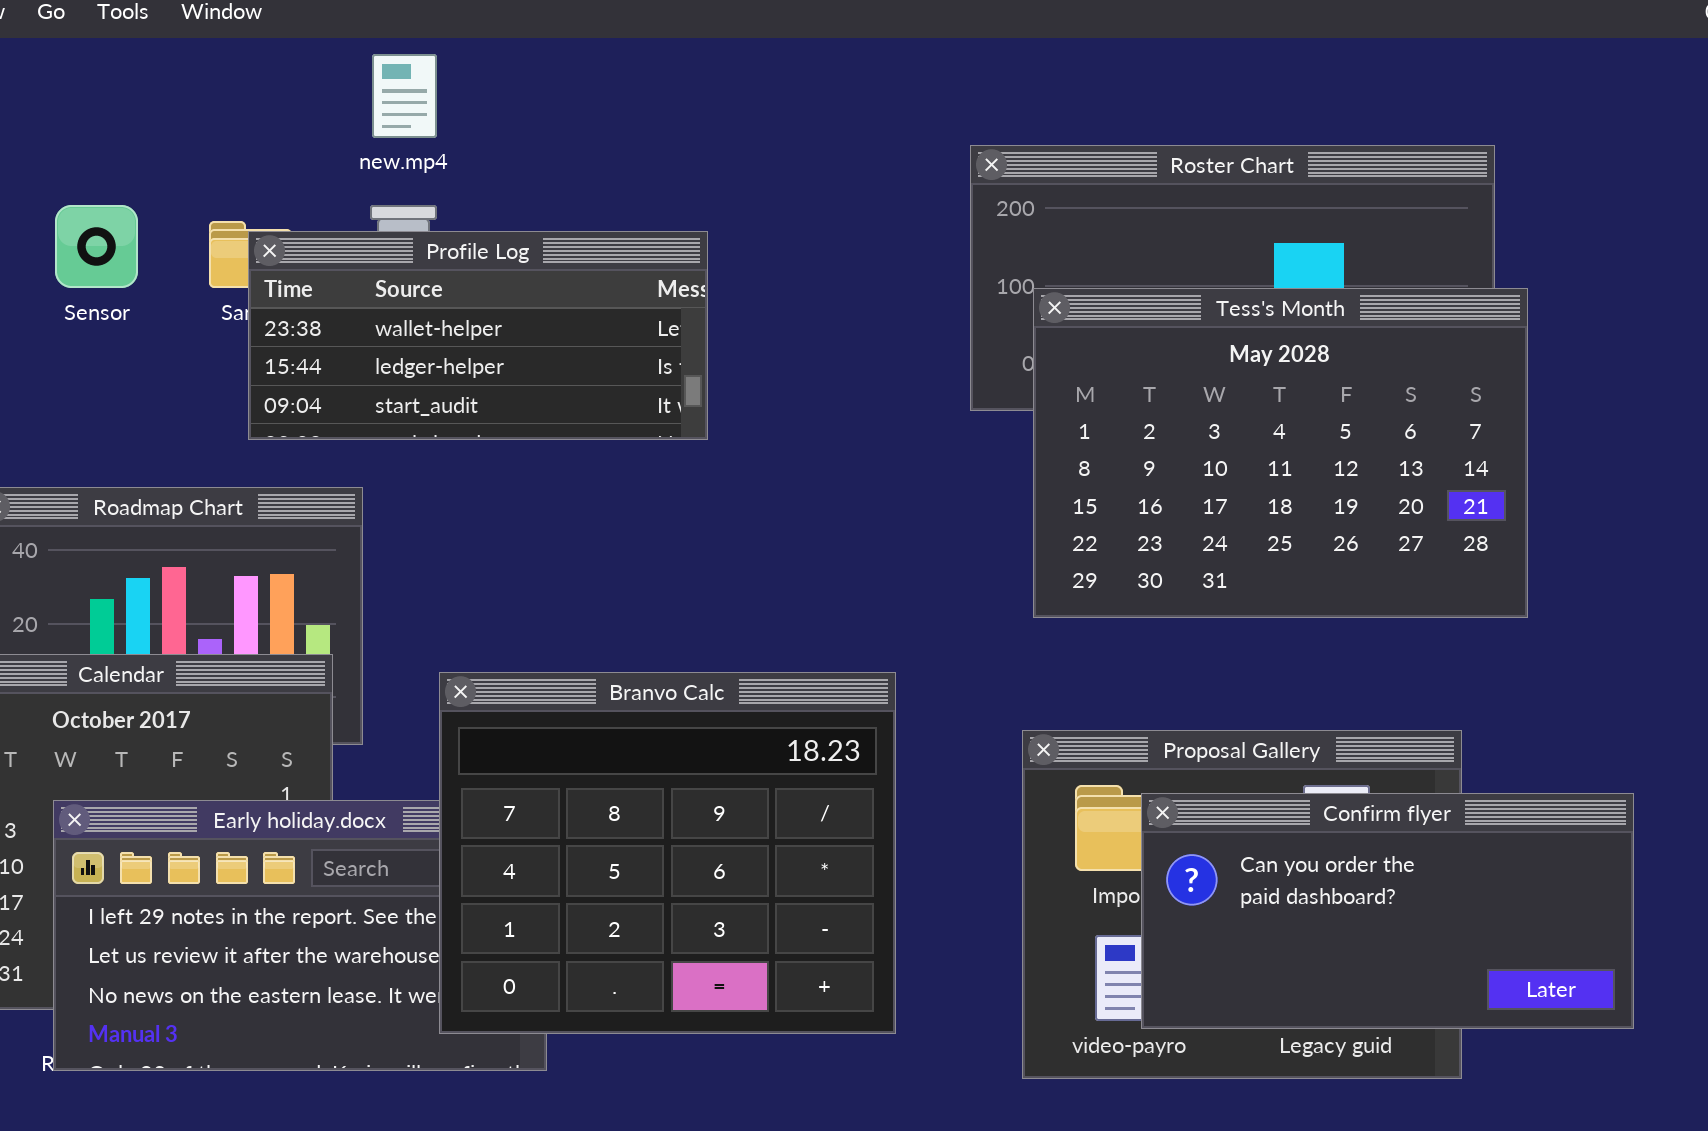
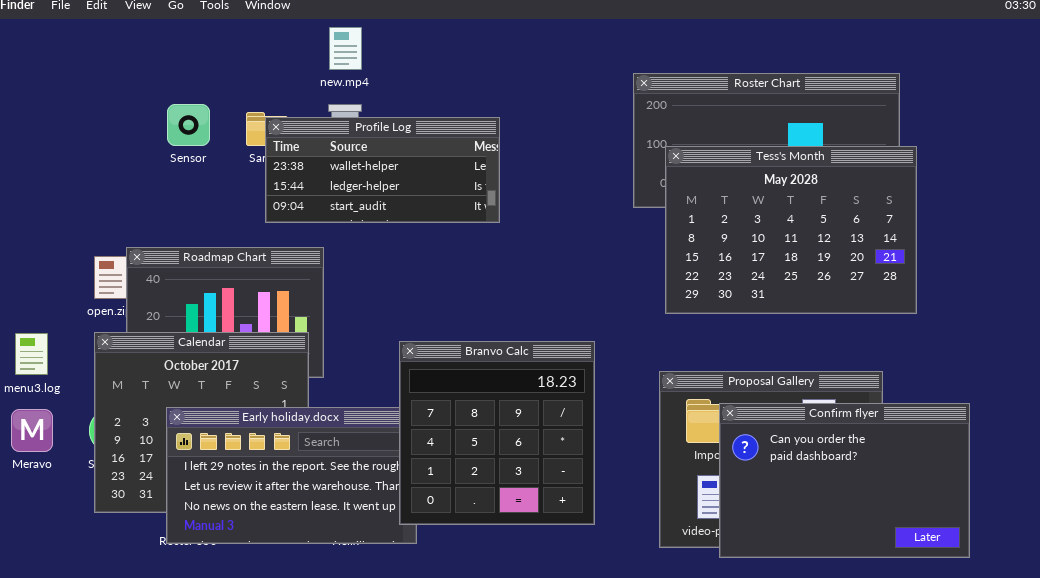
Branvo Calc: [439,672,896,1034] -> [399,341,595,525], resized
Confirm flyer: [1141,793,1634,1029] -> [719,403,970,558], resized

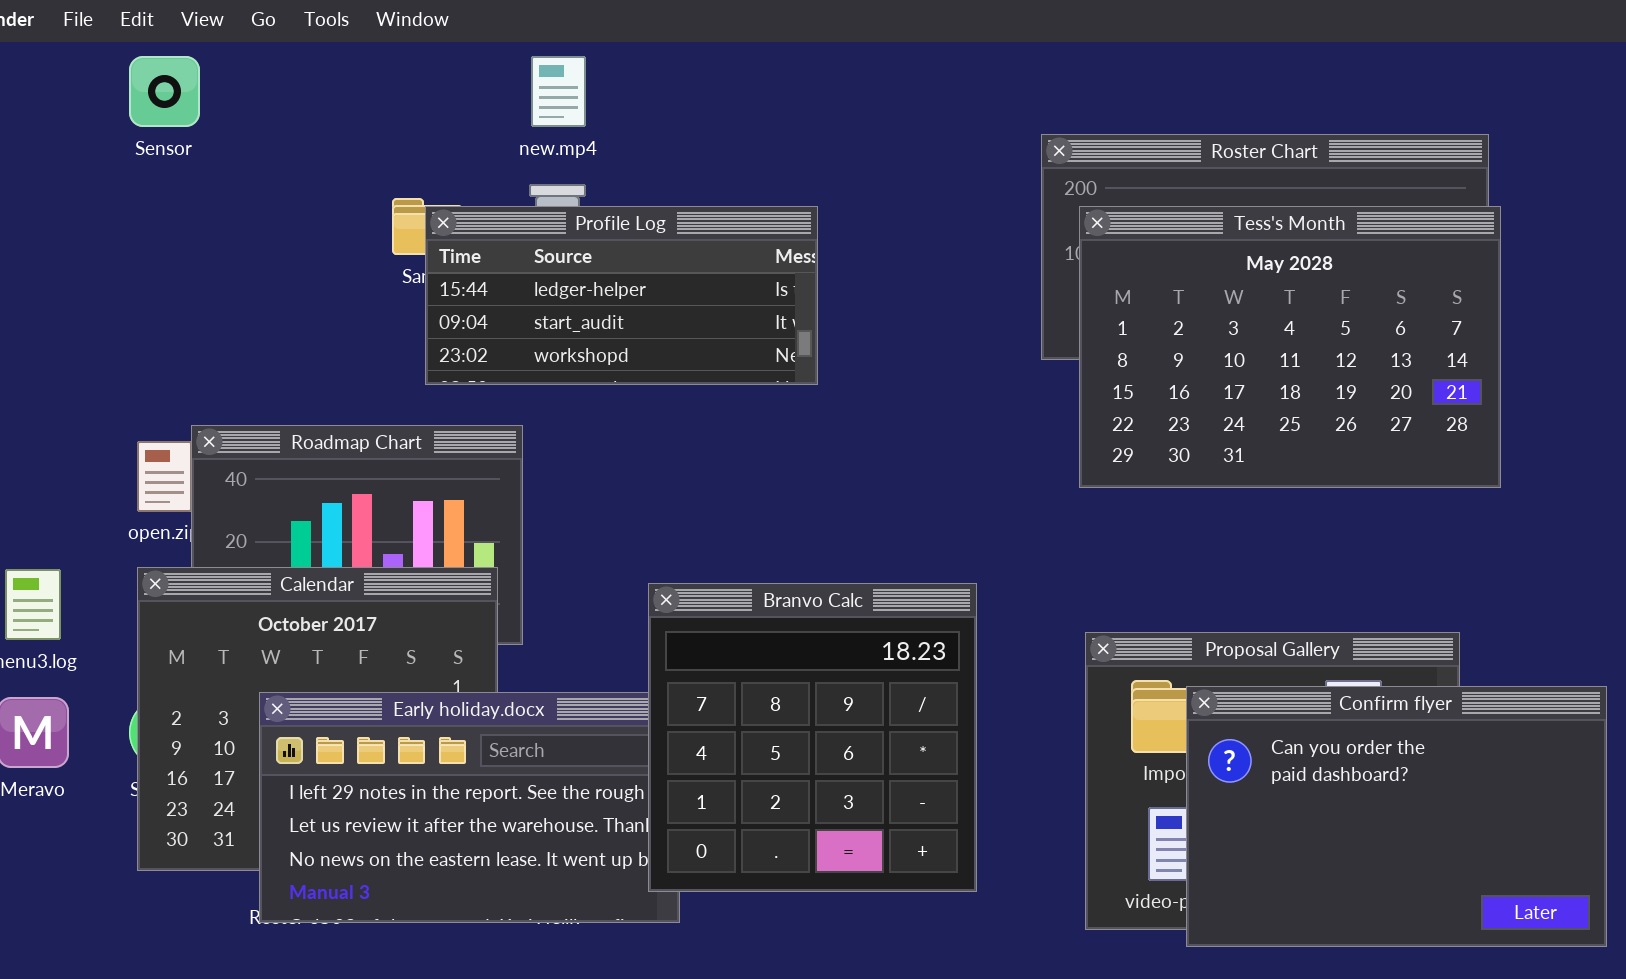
Sensor: [167,104,210,146] -> [129,56,200,127], moved
Profile Log: [265,117,500,223] -> [425,206,818,385], scrolled down 1 row
Tess's Month: [665,146,917,314] -> [1079,206,1501,488], moved

